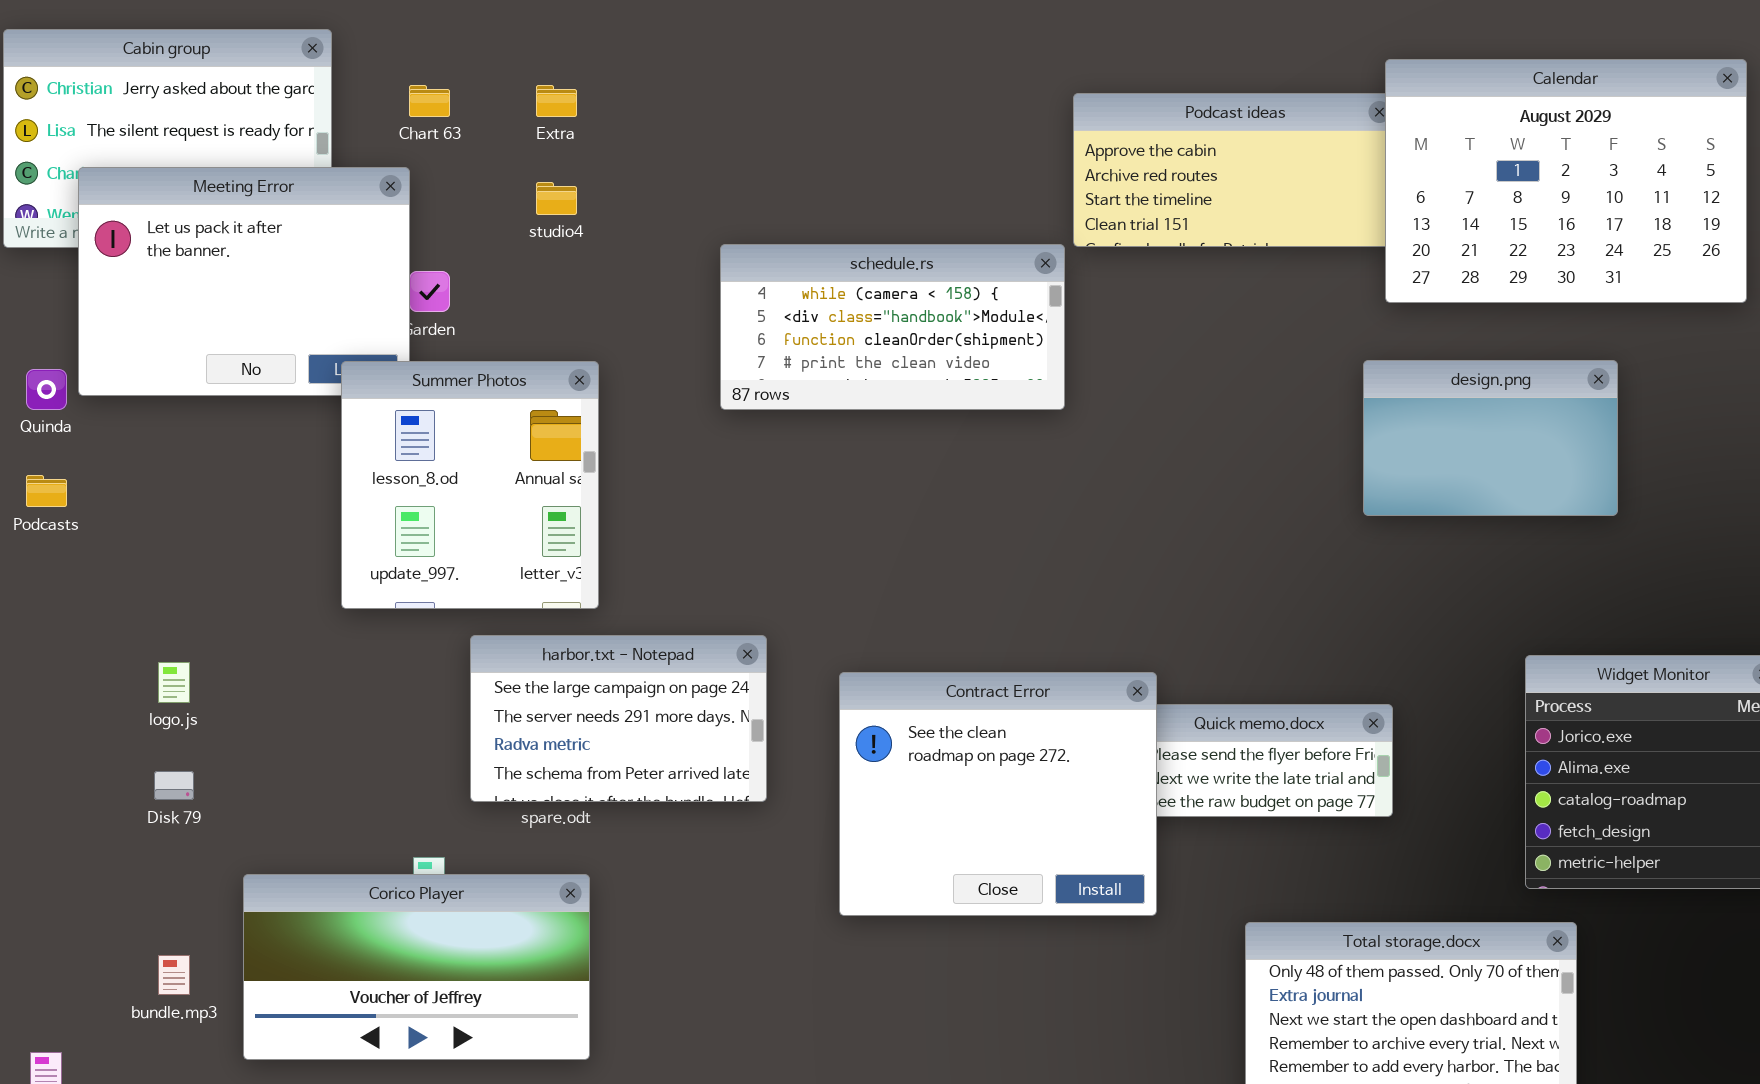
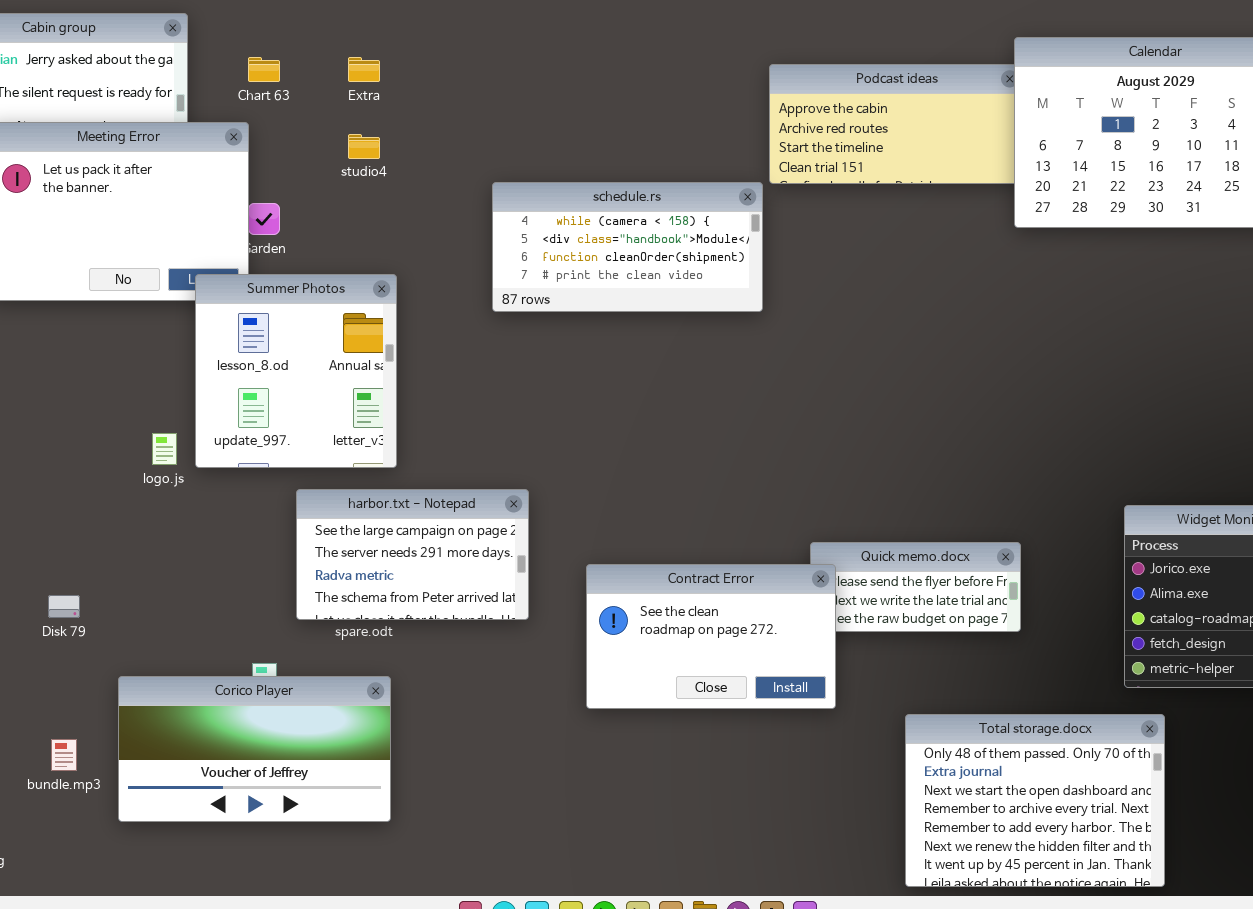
design.png: [1363,360,1618,516] -> none, closed
logo.js: [158,662,190,703] -> [152,433,177,465], moved
Contract Error: [839,672,1157,916] -> [586,564,836,709], resized

